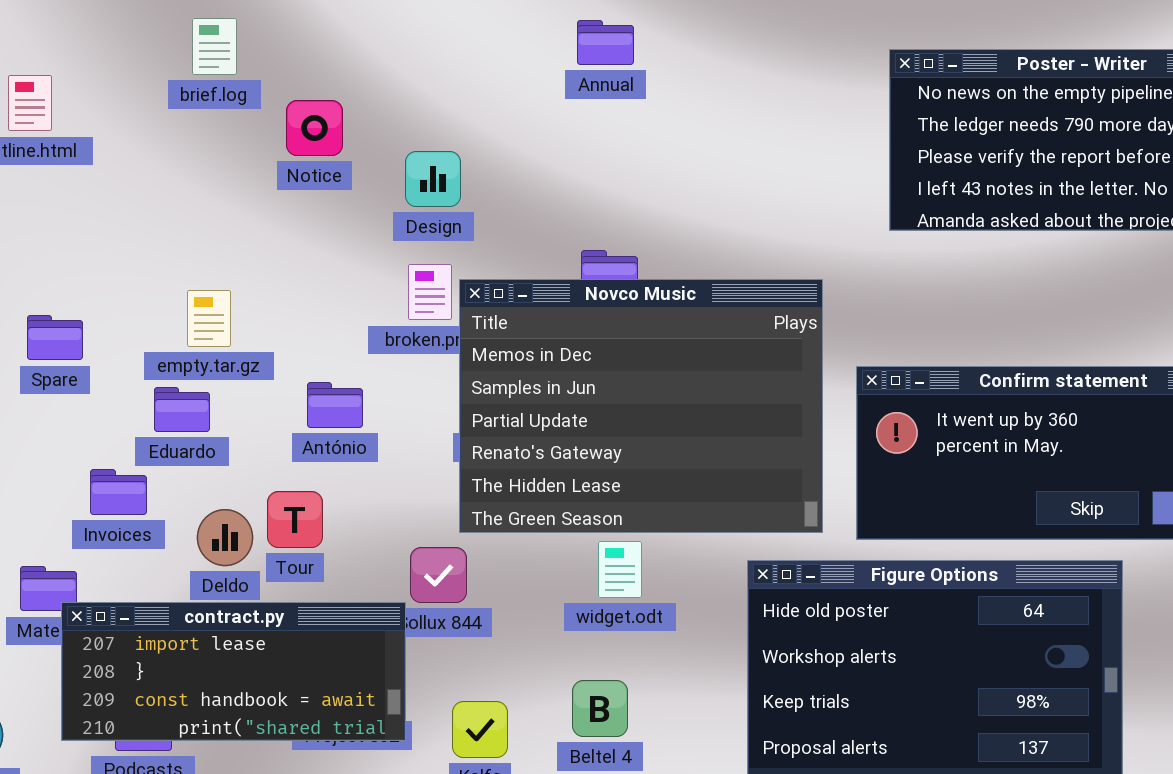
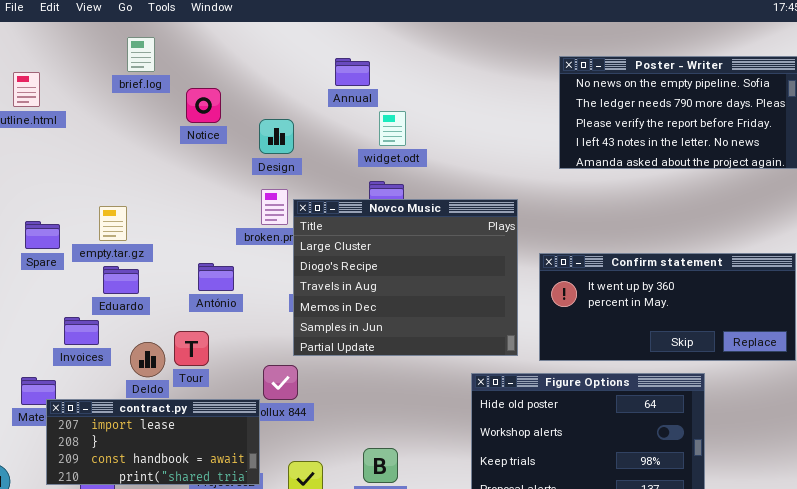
Annual: [577,20,634,65] -> [335,58,370,86], moved
Novco Music: [459,279,823,533] -> [293,199,518,356], scrolled up 3 rows
empty.tar.gz: [187,290,231,347] -> [99,206,127,241], moved
widget.odt: [598,541,642,598] -> [379,111,406,146], moved

